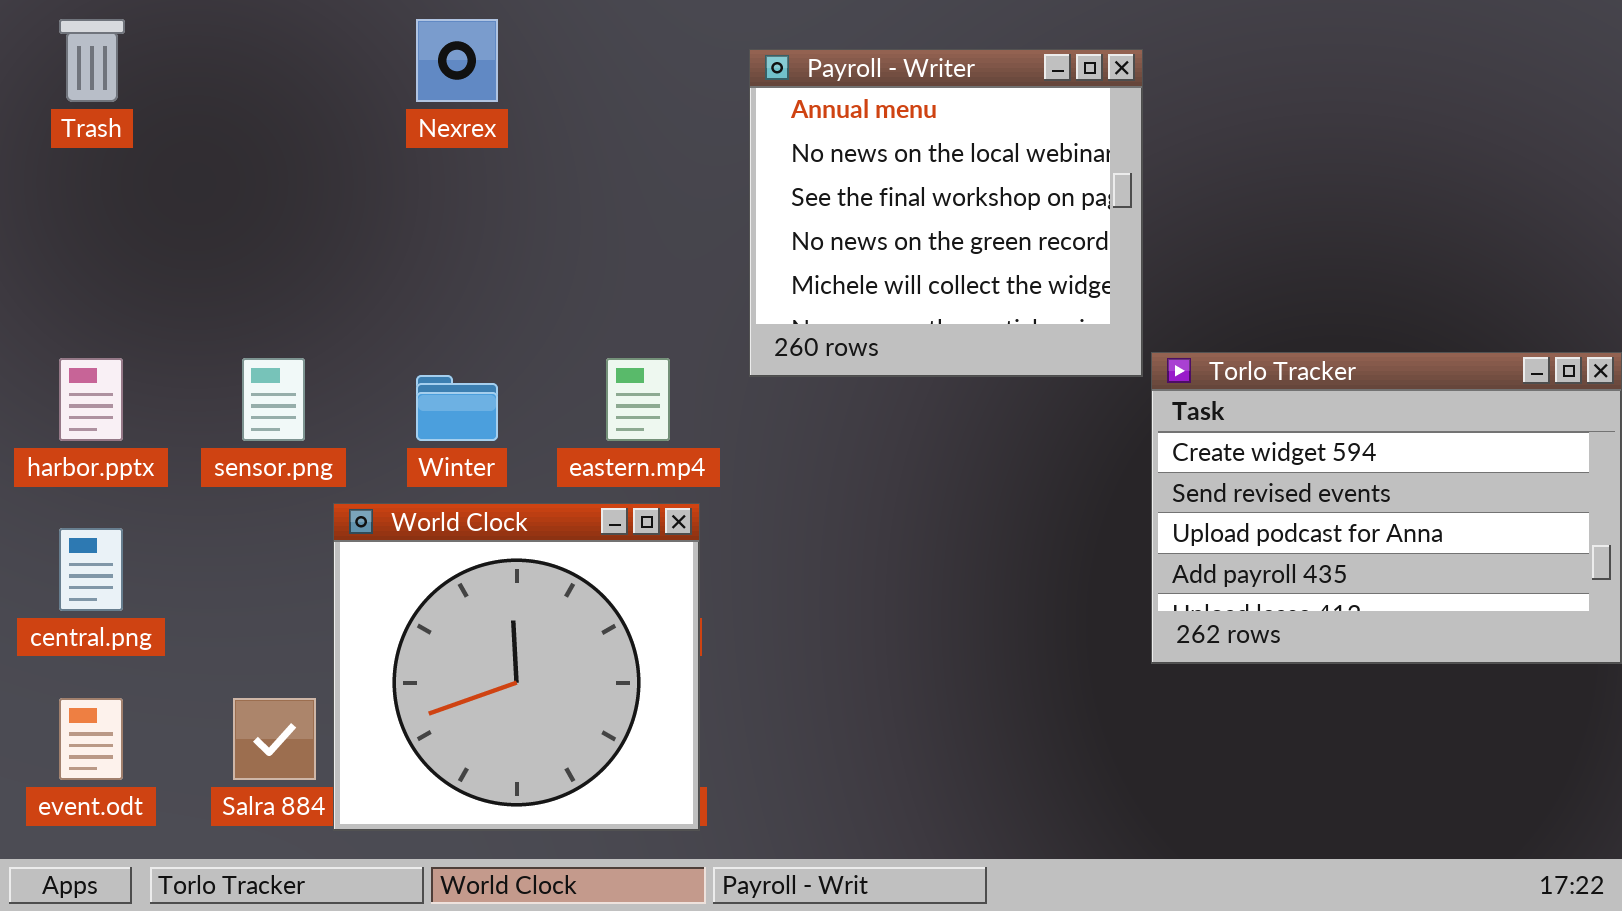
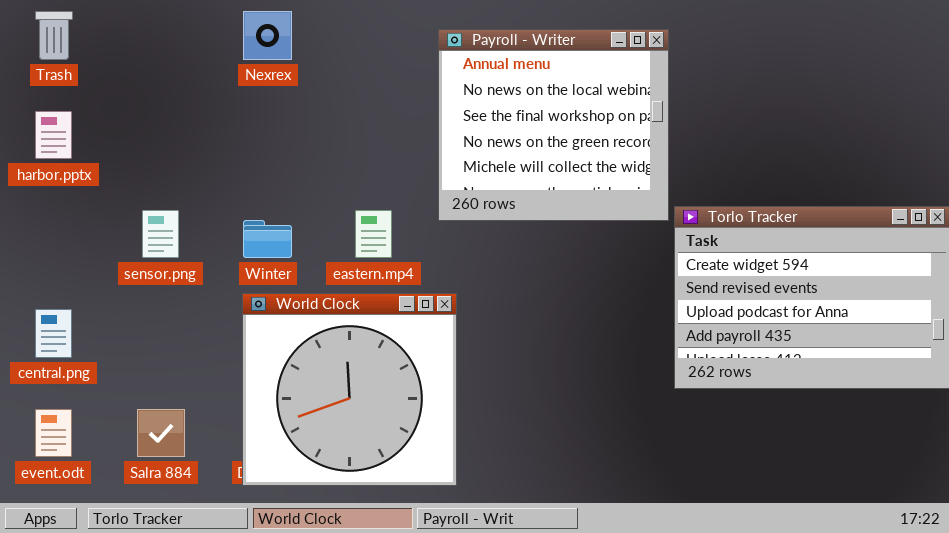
harbor.pptx: [59,358,123,441] -> [35,111,72,159], moved
World Clock: [333,503,700,831] -> [242,293,457,486], moved

